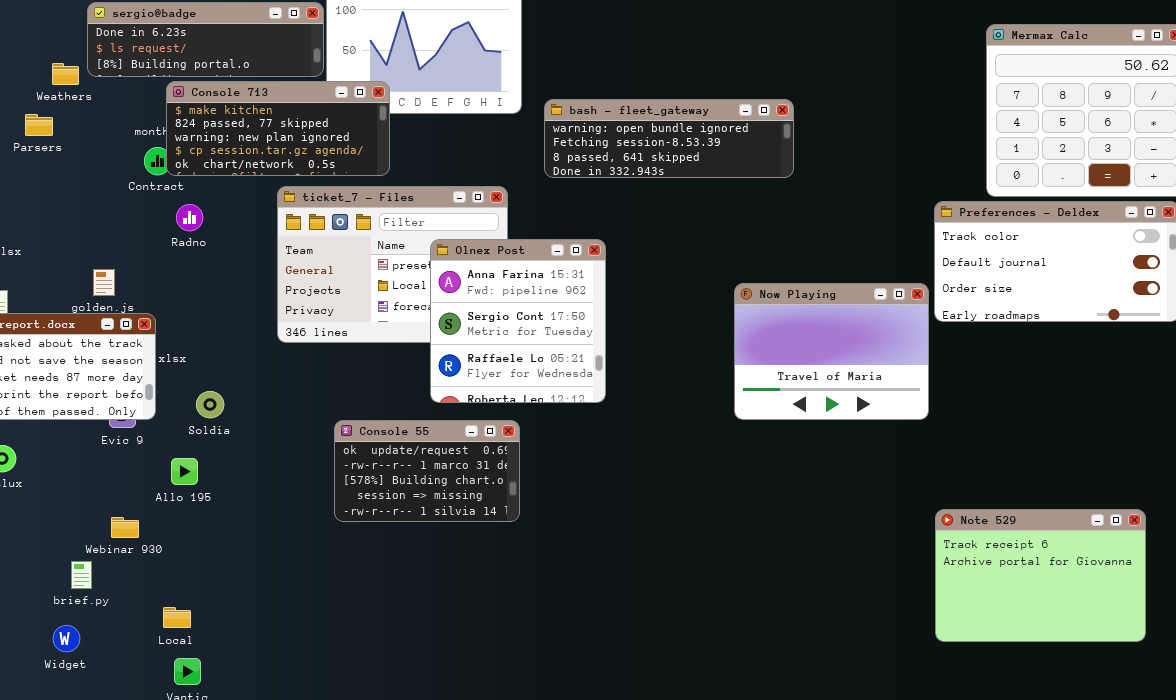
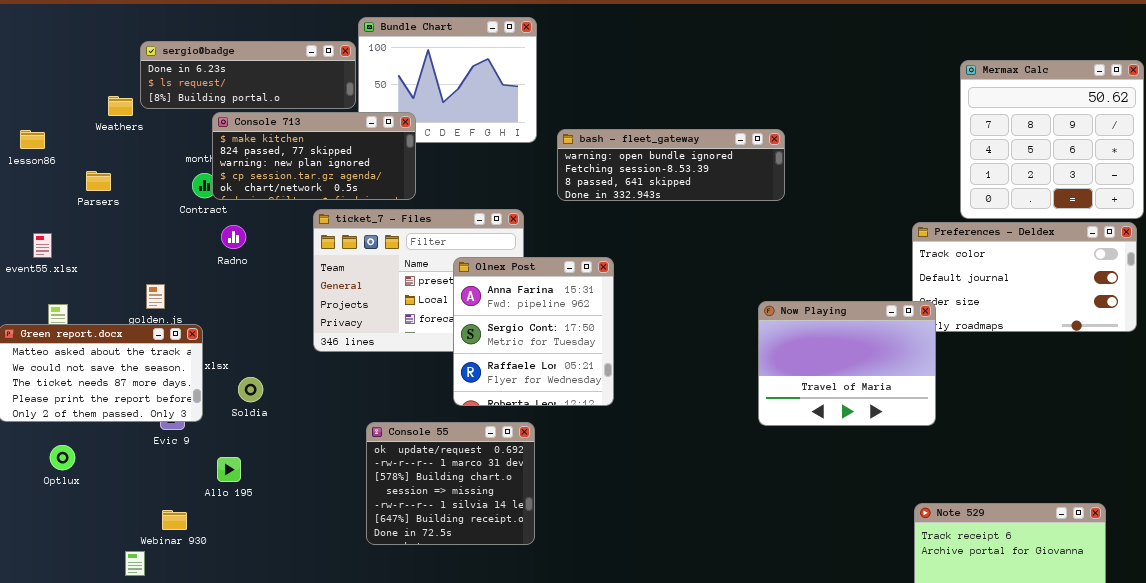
Parsers: [25,114,53,136] -> [86,171,111,191], moved
Now Playing: [734,283,929,420] -> [758,301,936,426], moved
Soldia: [196,391,224,418] -> [238,377,263,402], moved
Console 55: [334,420,520,522] -> [366,422,535,545], resized

